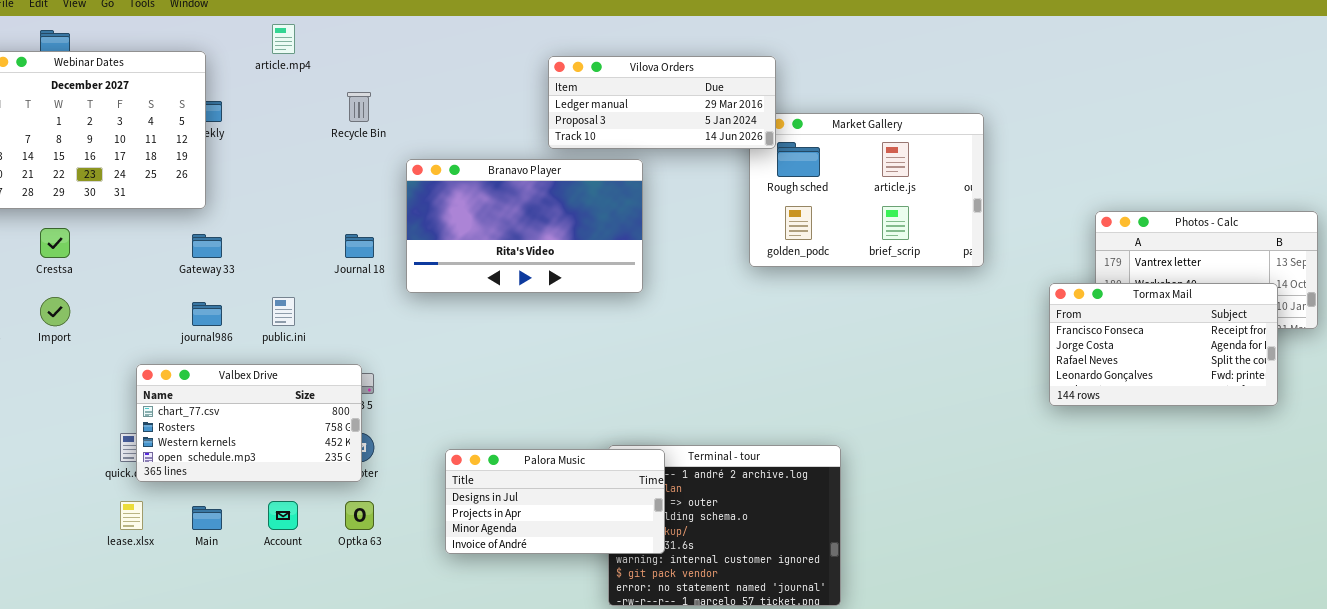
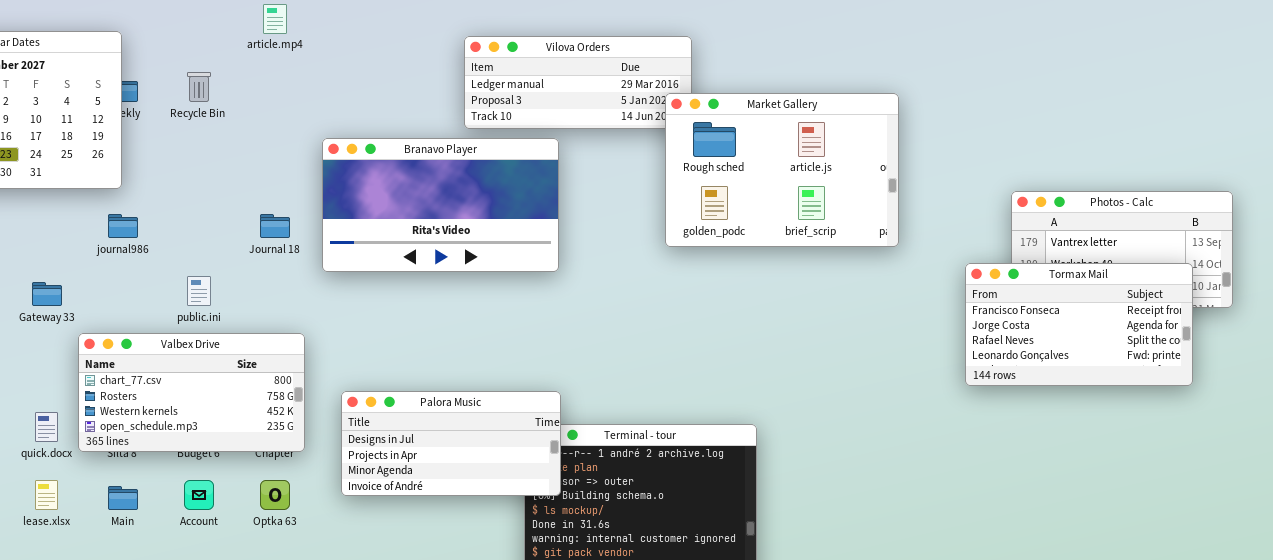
article.mp4: [272,24,295,54] -> [263,4,287,34], moved
Recycle Bin: [347,92,371,122] -> [187,72,211,102], moved
Market Gallery: [749,113,984,267] -> [665,93,899,247], raised
Gateway 33: [192,234,222,258] -> [32,282,62,306], moved
journal986: [192,302,222,326] -> [108,214,138,238], moved
Valbex Drive: [136,364,362,482] -> [78,333,305,452], moved
Palora Music: [445,449,665,554] -> [341,391,561,496], moved

